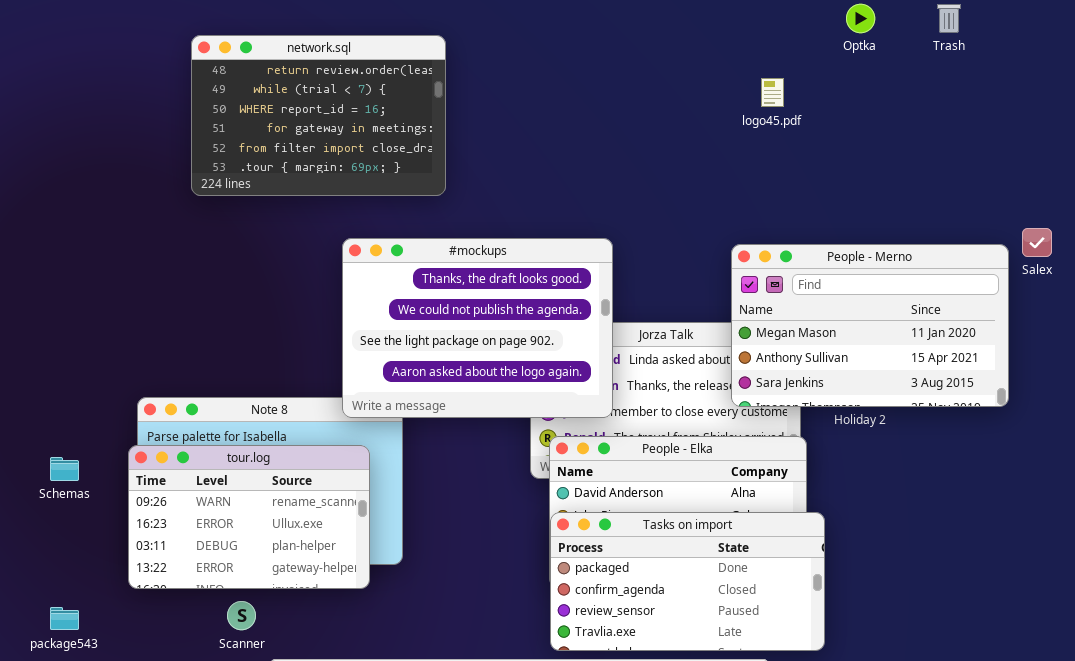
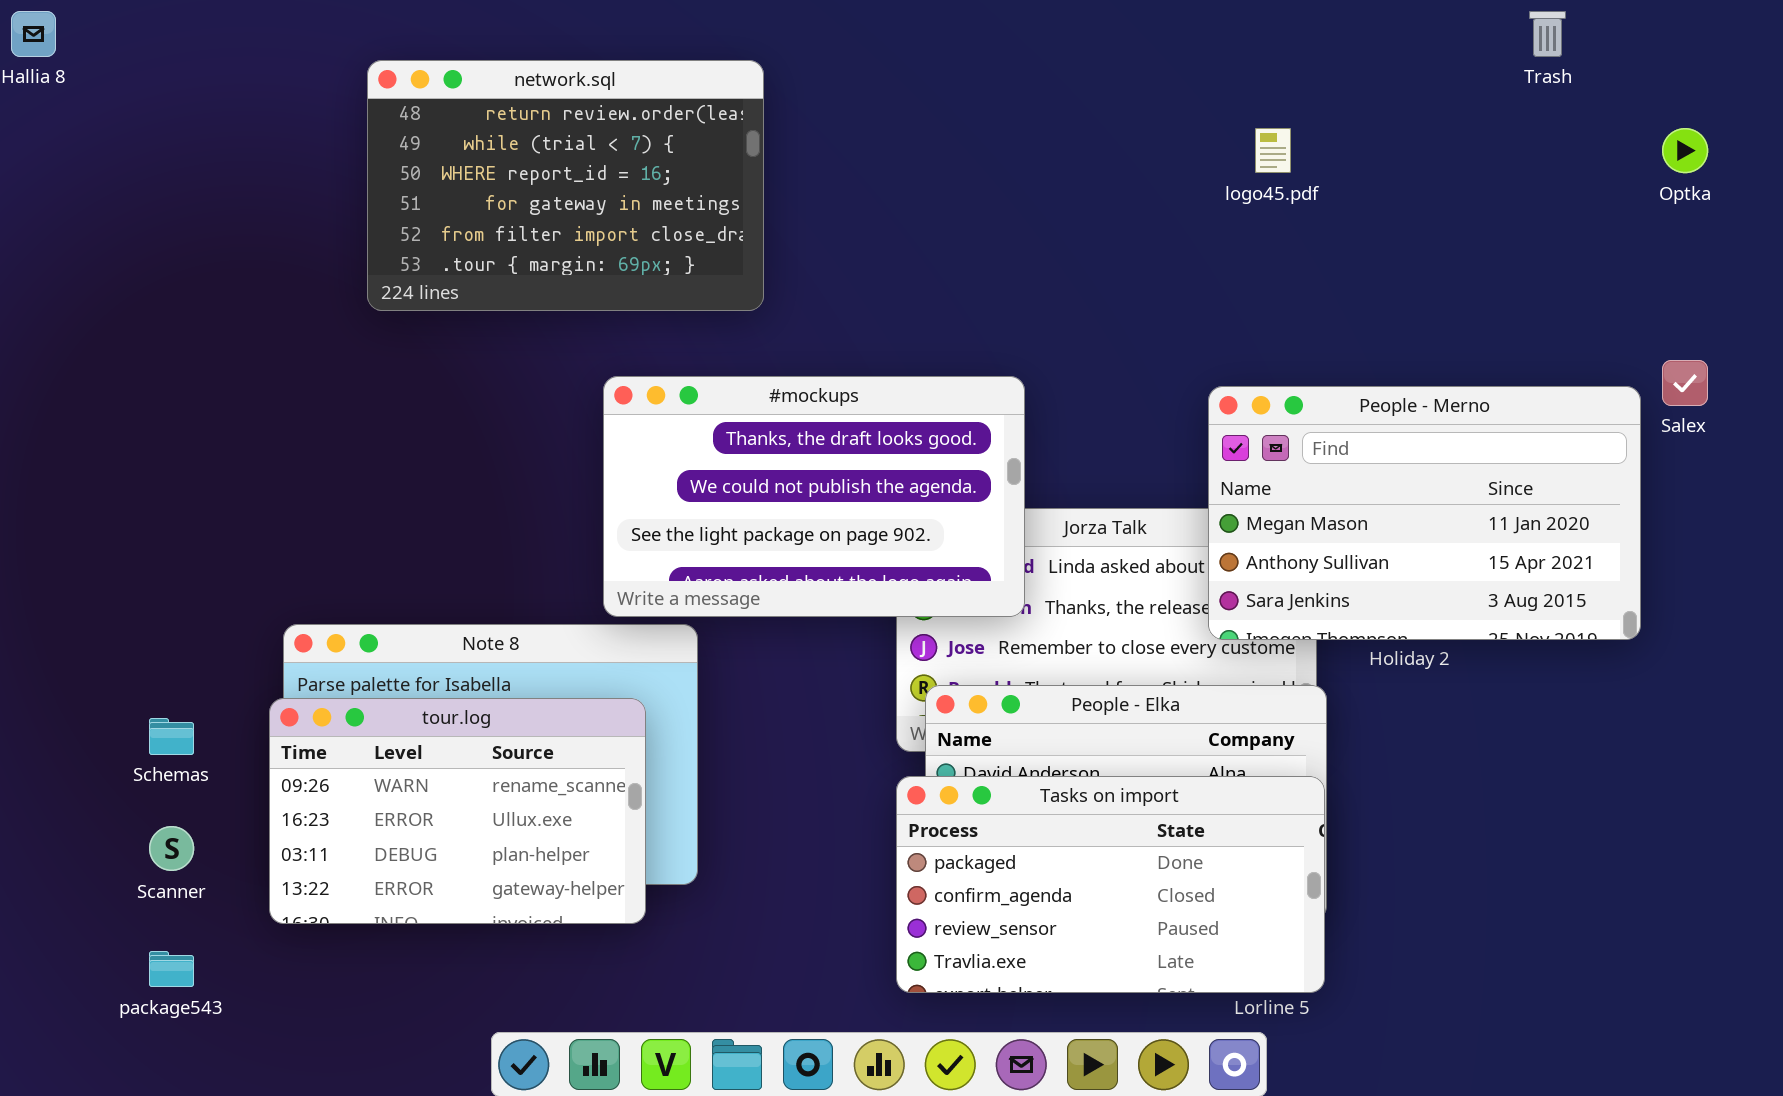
Optka: [846,4,875,33] -> [1662,128,1708,173], moved
#mockups: [342,238,613,418] -> [603,376,1025,617], resized
Tasks on import: [550,512,825,651] -> [896,776,1325,993], moved
Scanner: [227,601,256,630] -> [149,826,194,871], moved

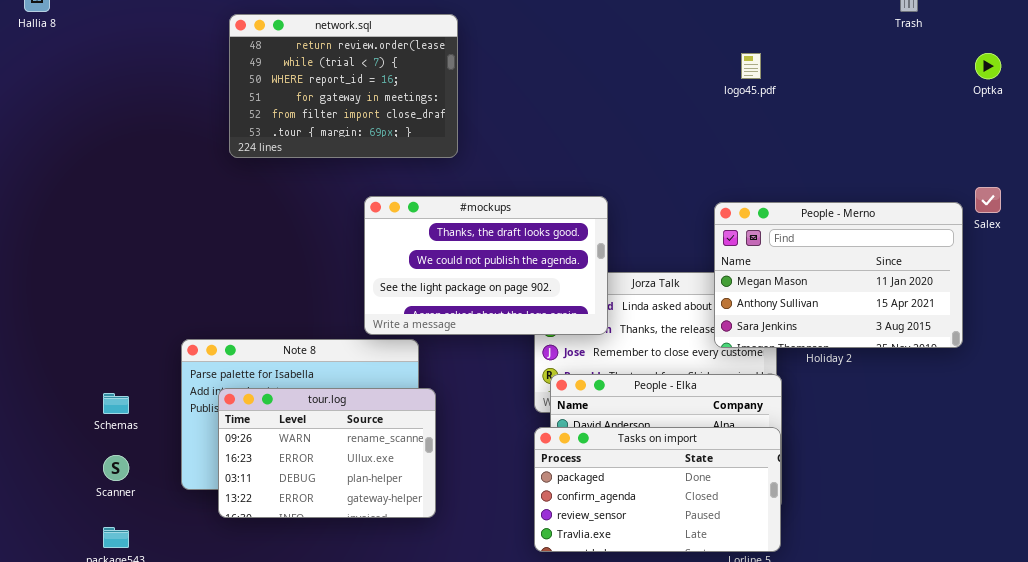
tour.log: [269,698,646,924] -> [218,388,436,518], moved

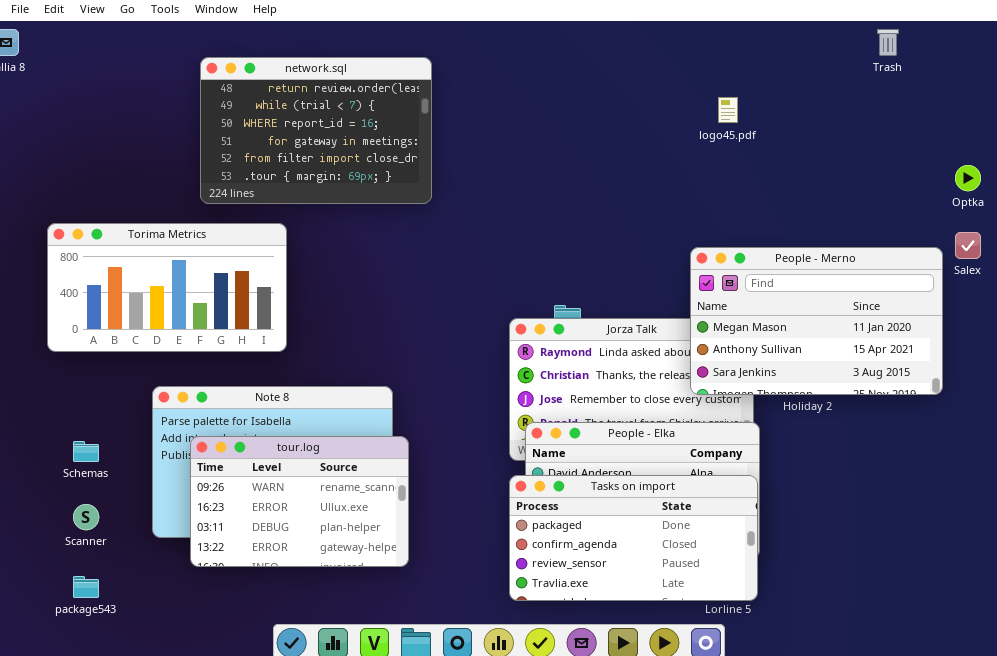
Optka: [975,53,1001,79] -> [955,165,981,191], moved
Torima Metrics: none -> [47,223,287,352], opened
#mockups: [364,196,608,335] -> none, closed

